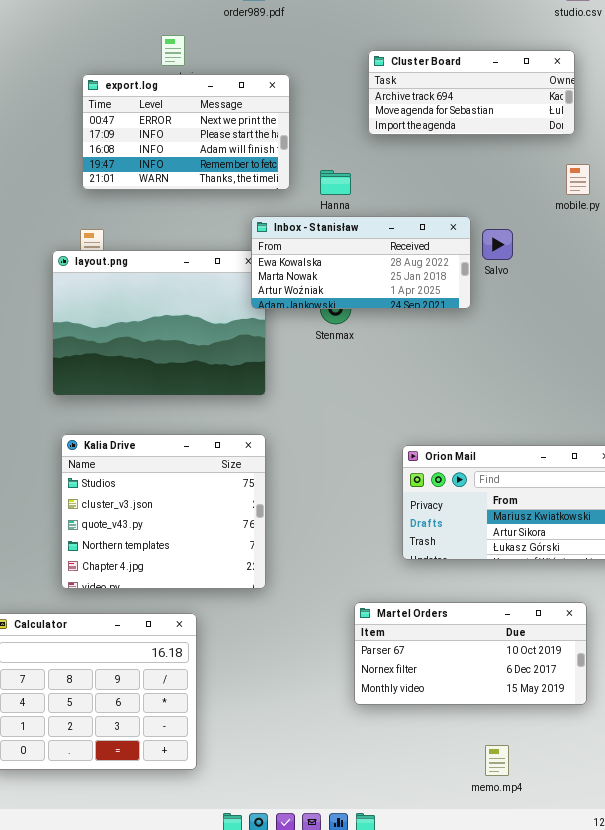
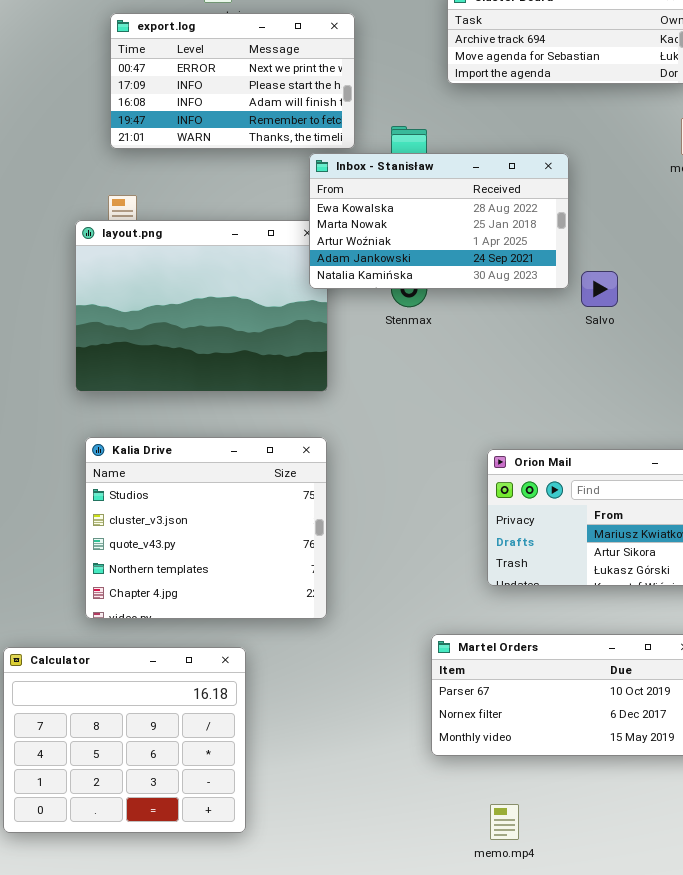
Inbox - Stanisław: [251,216,471,309] -> [309,153,569,289], resized
Salvo: [482,229,513,260] -> [581,271,618,307], moved
memo.mp4: [485,745,509,776] -> [490,804,519,840], moved

